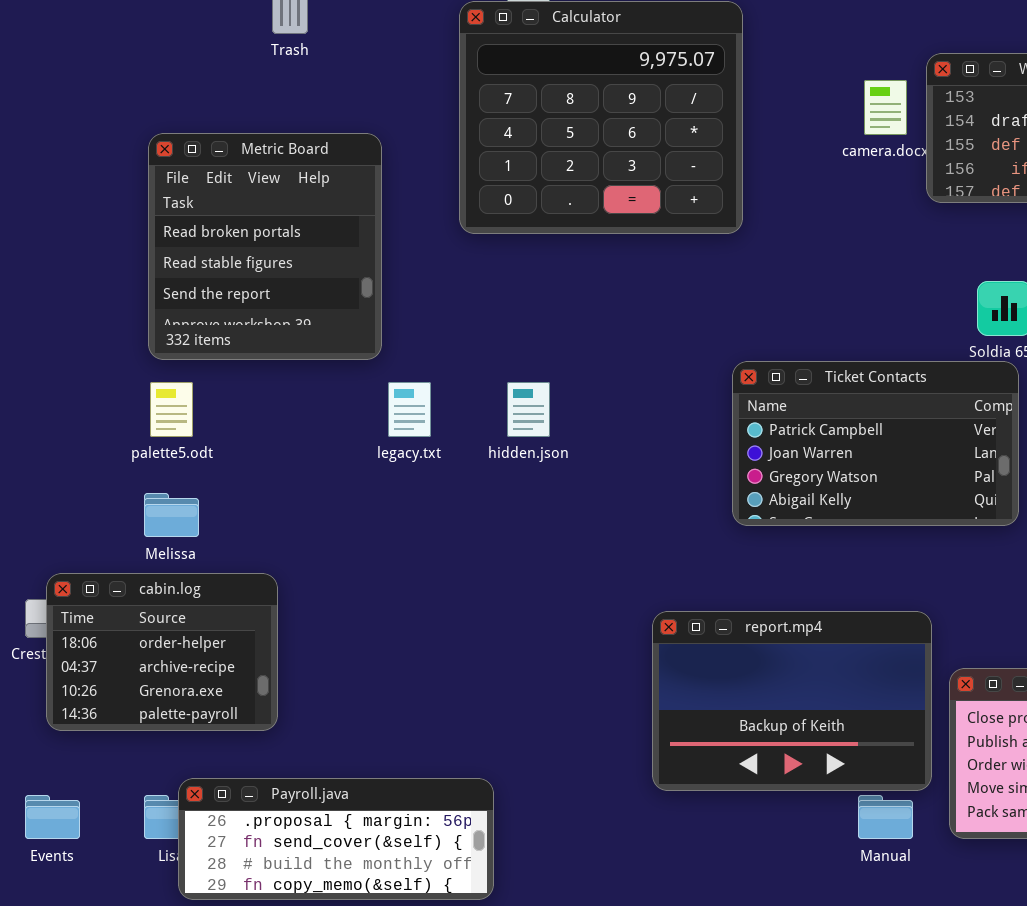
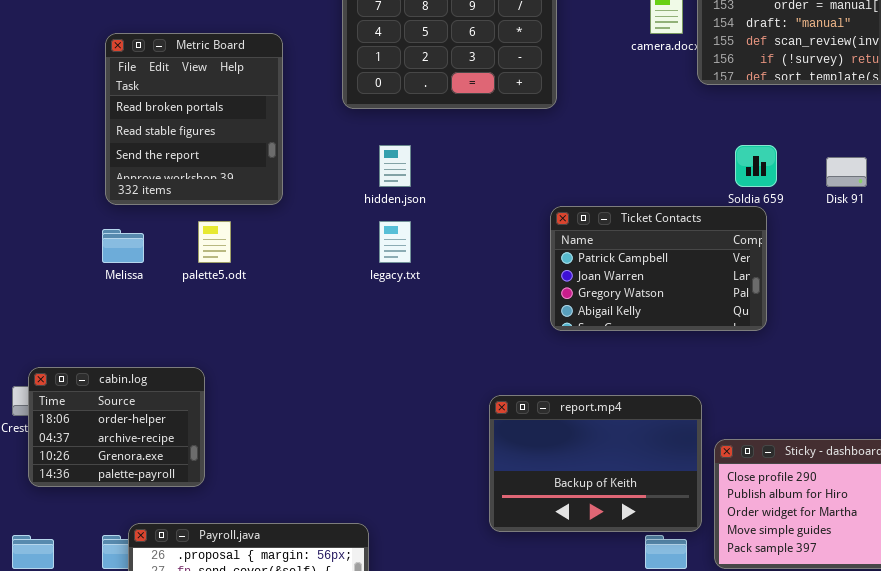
palette5.odt: [150,382,193,437] -> [198,221,231,263], moved
legacy.txt: [388,382,431,437] -> [379,221,411,263], moved
hidden.json: [507,382,550,437] -> [379,145,411,187], moved
Melissa: [144,493,199,537] -> [102,229,144,263], moved

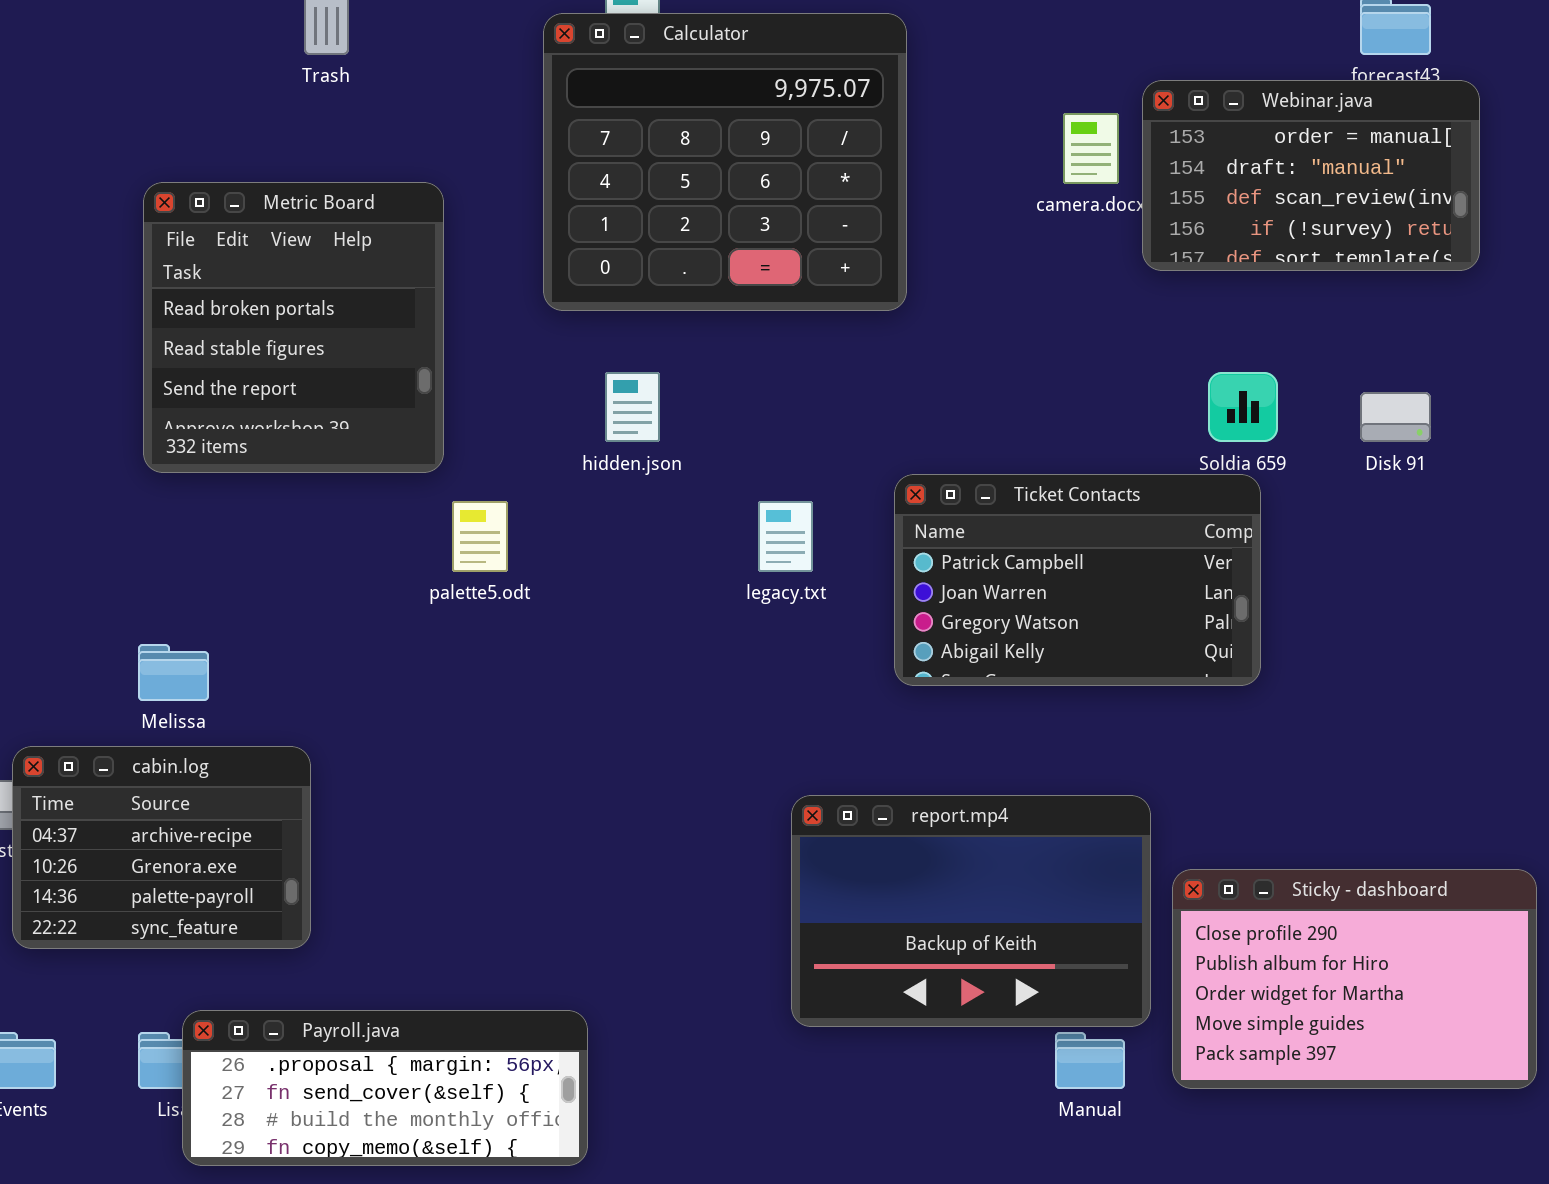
palette5.odt: [198,221,231,263] -> [452,501,508,572], moved
legacy.txt: [379,221,411,263] -> [758,501,813,572], moved
Melissa: [102,229,144,263] -> [138,644,209,701], moved
cabin.log: [28,367,205,487] -> [12,746,311,949], scrolled down 1 row

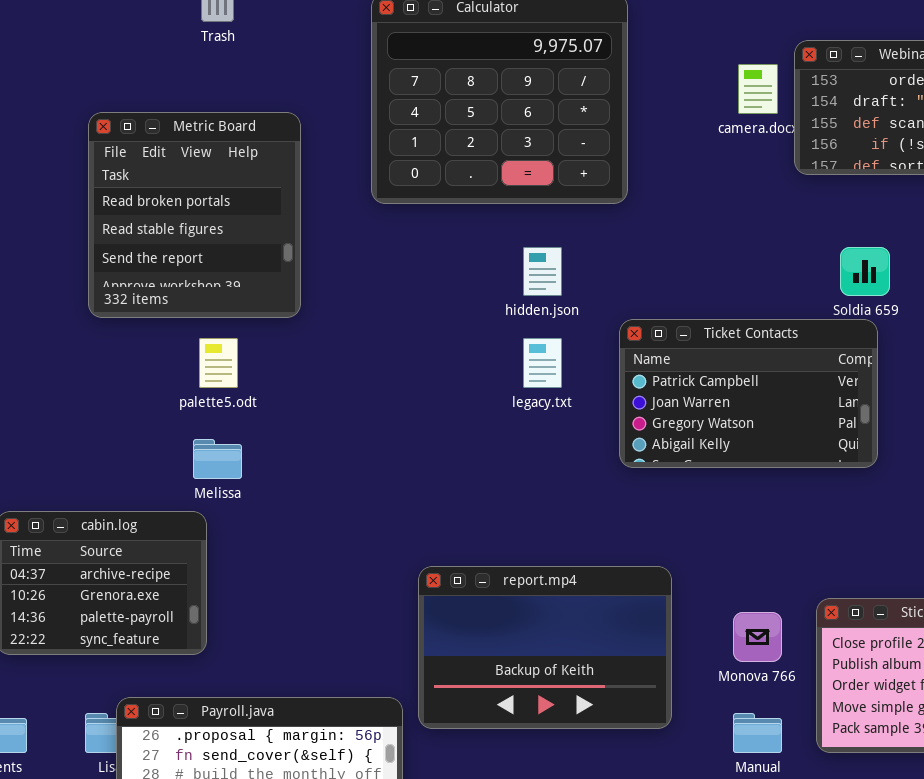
hidden.json: [605,372,660,442] -> [523,247,562,296], moved
palette5.odt: [452,501,508,572] -> [199,338,238,388], moved
Melissa: [138,644,209,701] -> [193,439,242,479], moved
report.mp4: [791,795,1151,1027] -> [418,566,672,729], moved

